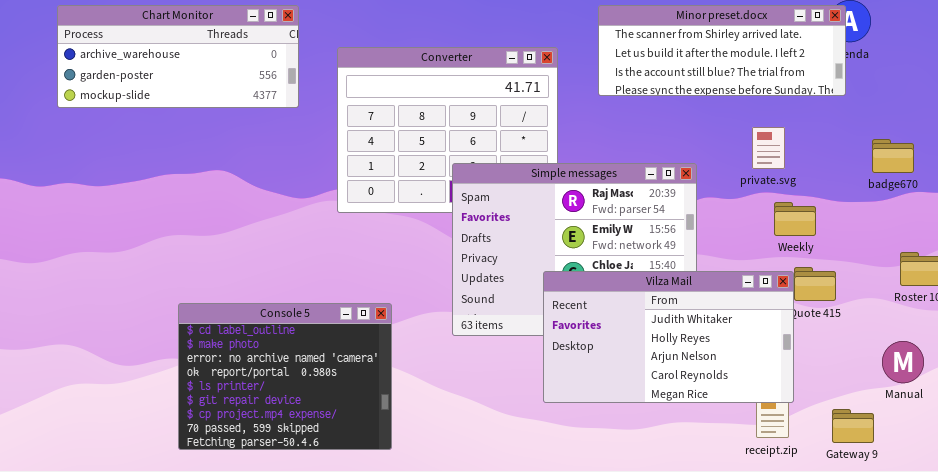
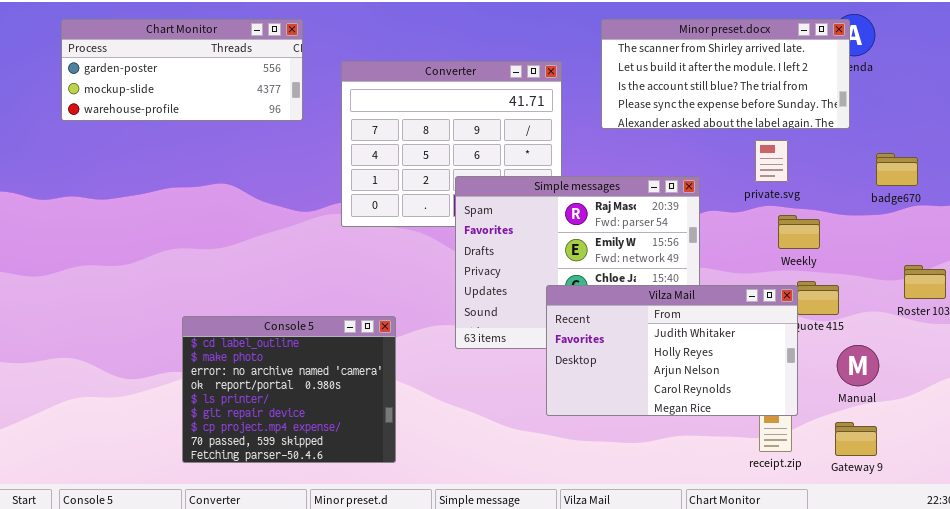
Chart Monitor: [57,5,299,108] -> [61,19,303,121], scrolled down 1 row
Minor preset.docx: [598,5,846,96] -> [601,19,850,129], resized
Manual: [882,341,924,383] -> [837,345,879,386], moved

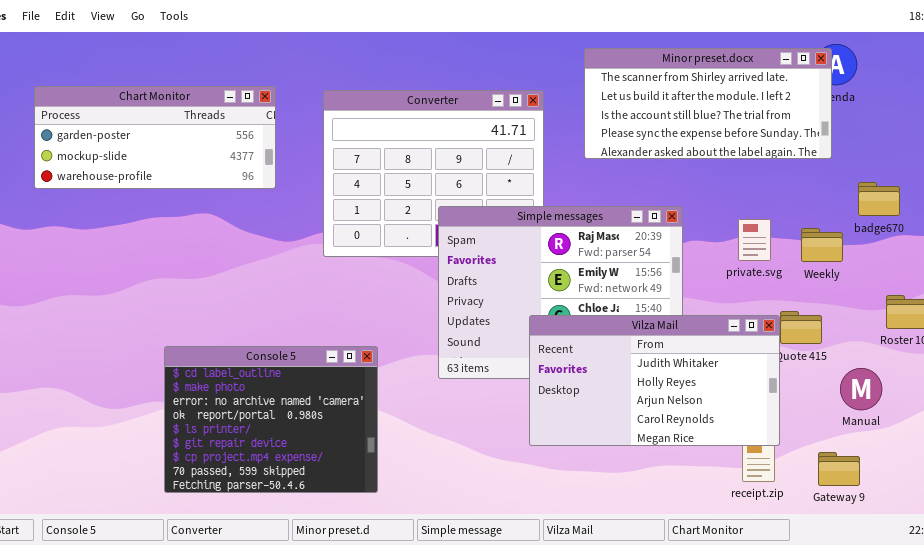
Chart Monitor: [61,19,303,121] -> [34,86,276,189], moved
private.svg: [755,140,788,182] -> [738,219,771,261], moved
Weekly: [778,215,820,249] -> [801,228,843,262], moved
Manual: [837,345,879,386] -> [840,368,882,410], moved

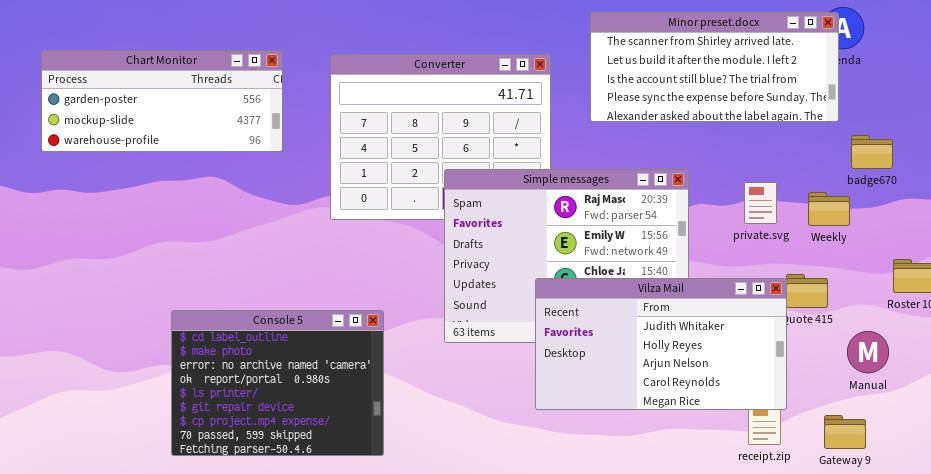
badge670: [858,182,900,216] -> [851,135,893,169], moved

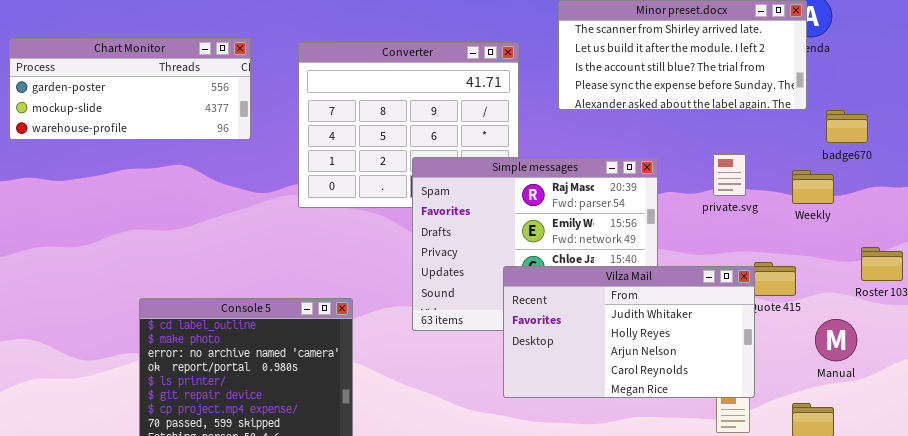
badge670: [851,135,893,169] -> [826,110,868,143], moved
private.svg: [744,182,777,224] -> [713,154,746,196], moved
Weekly: [808,192,850,226] -> [792,170,834,204], moved

